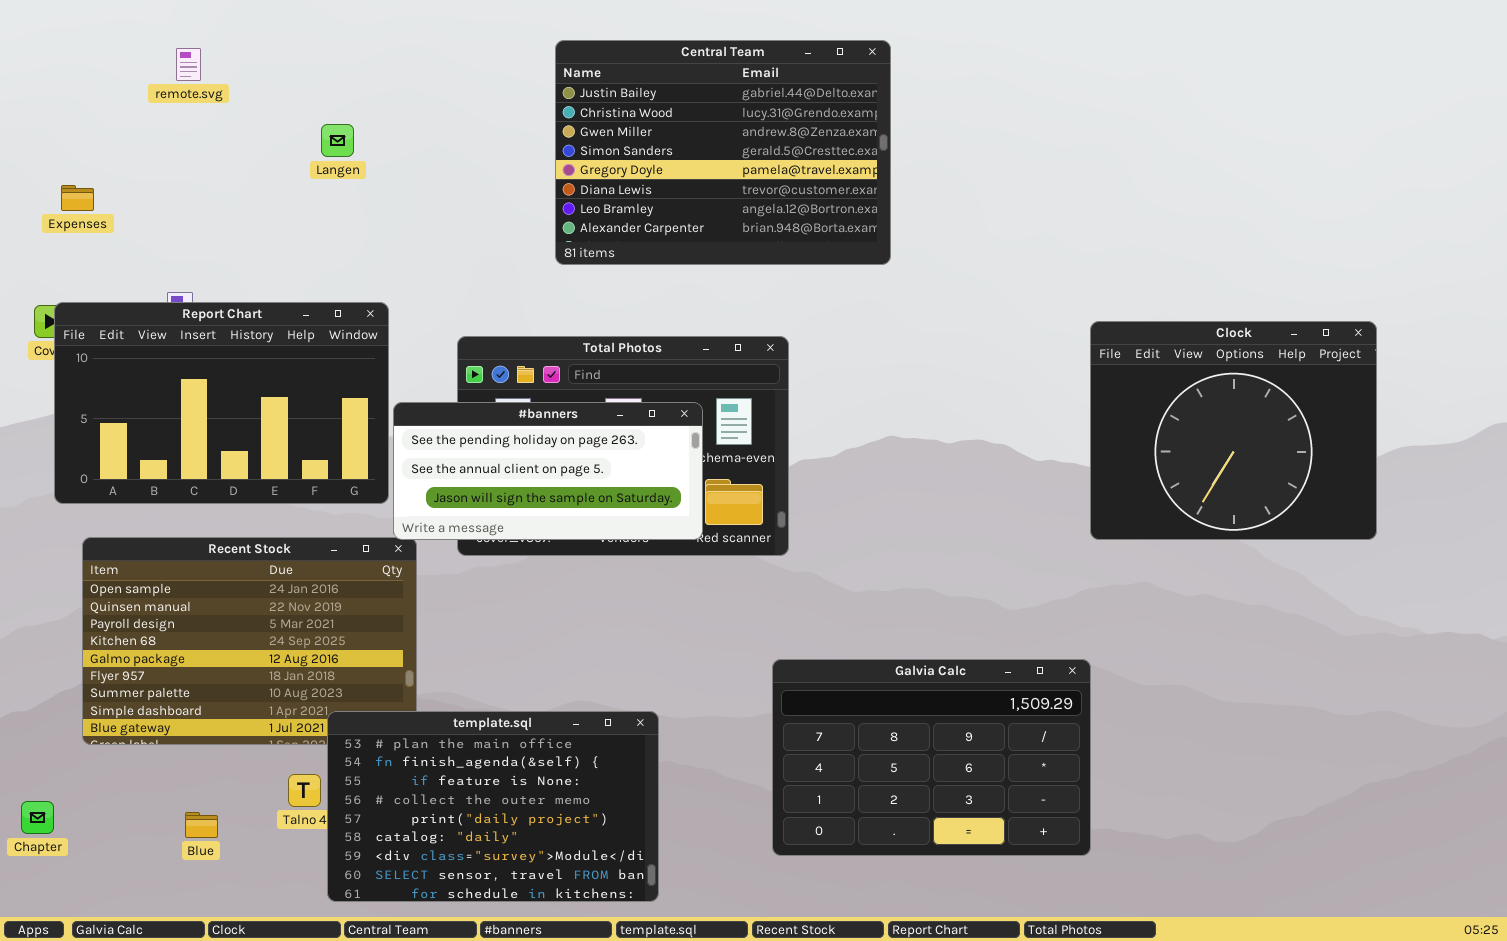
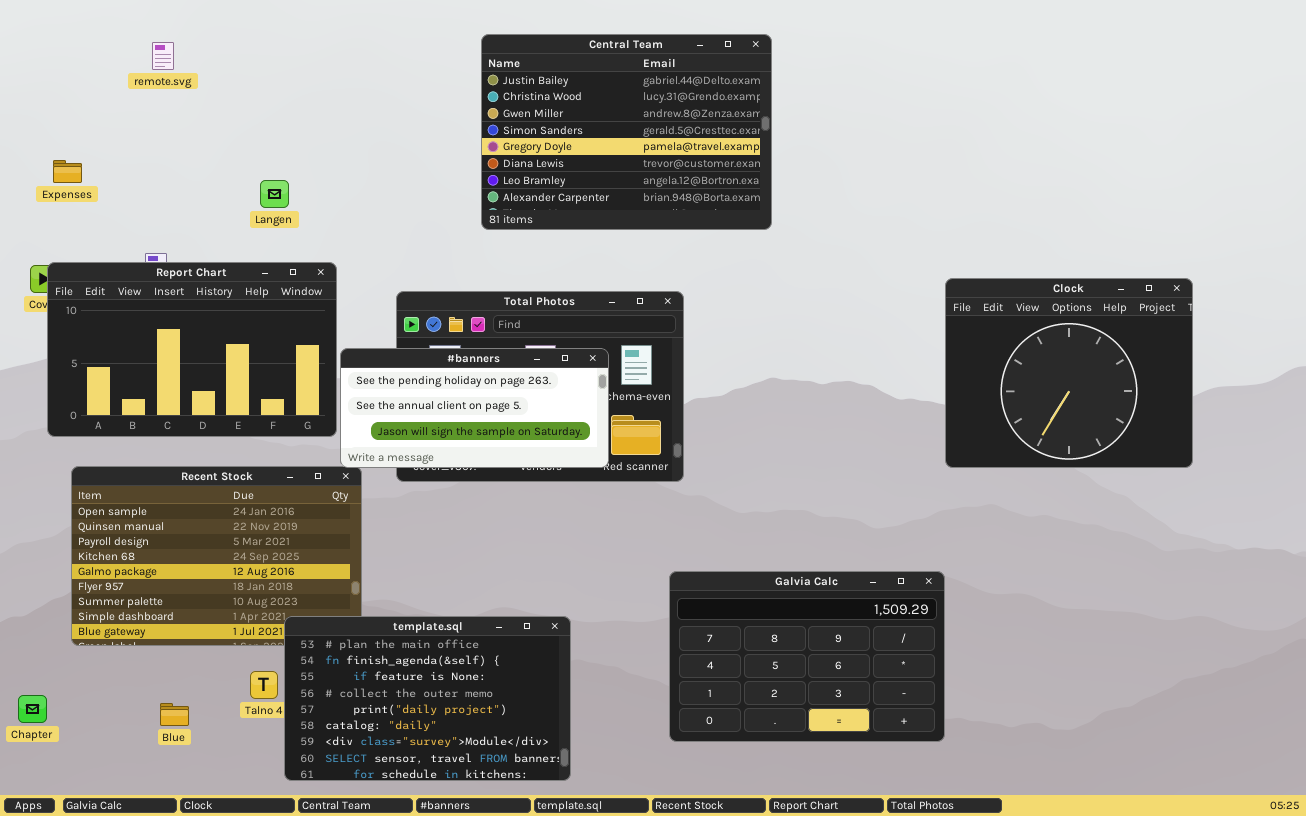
Langen: [321,124,354,157] -> [260,180,289,208], moved

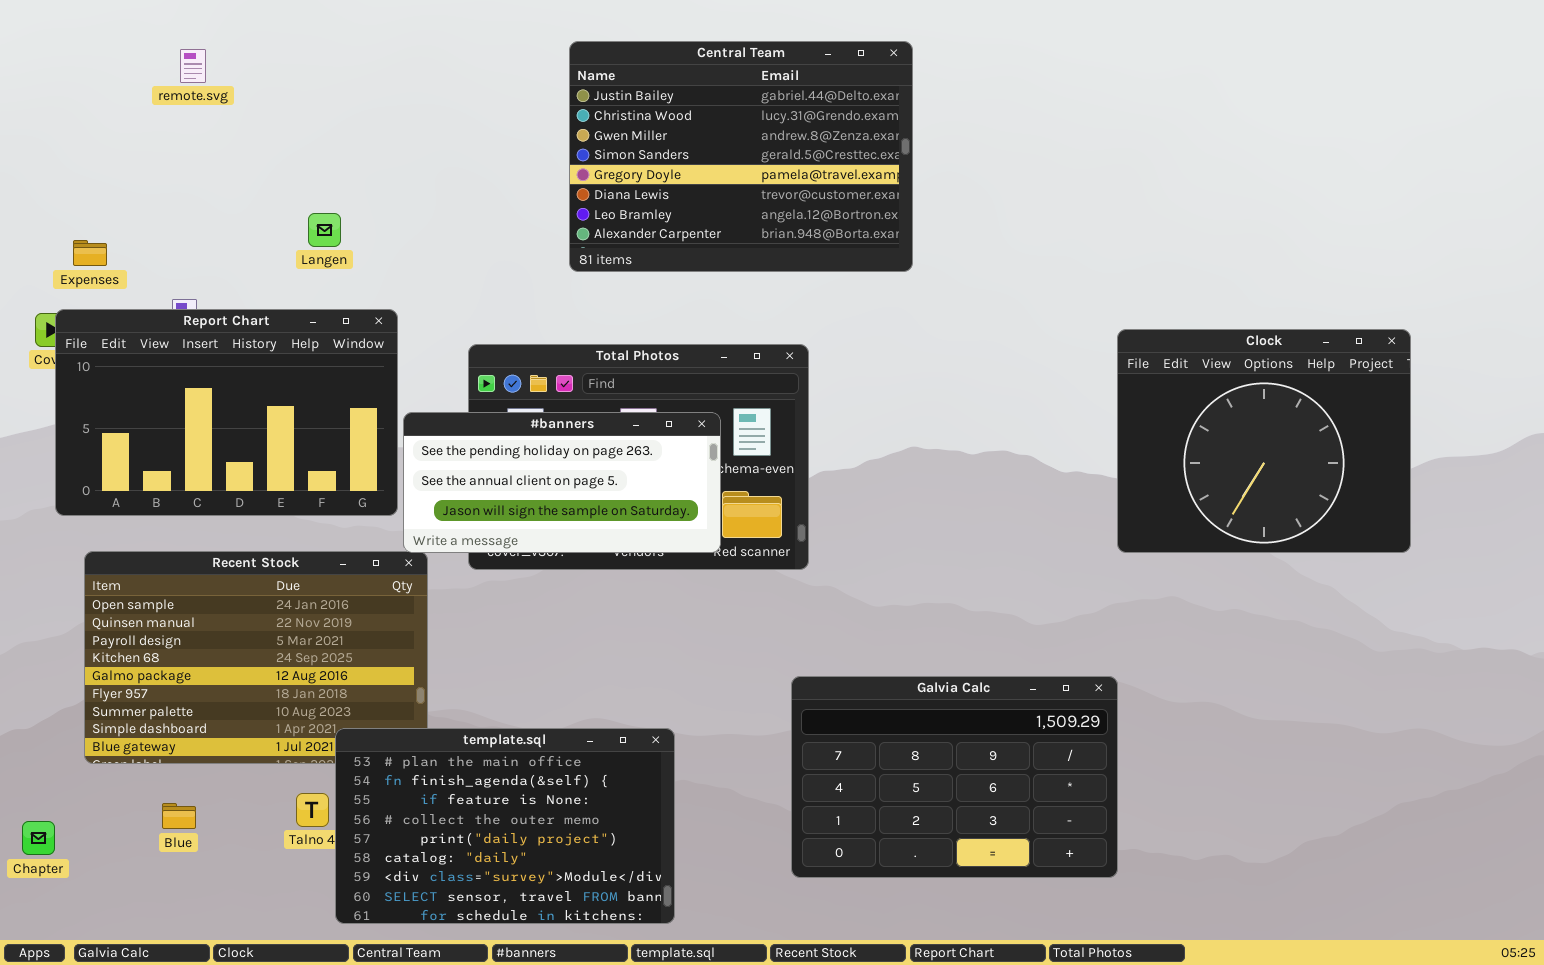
Expenses: [53,160,82,183] -> [73,240,107,266], moved
Blue: [160,703,189,726] -> [162,803,196,829], moved

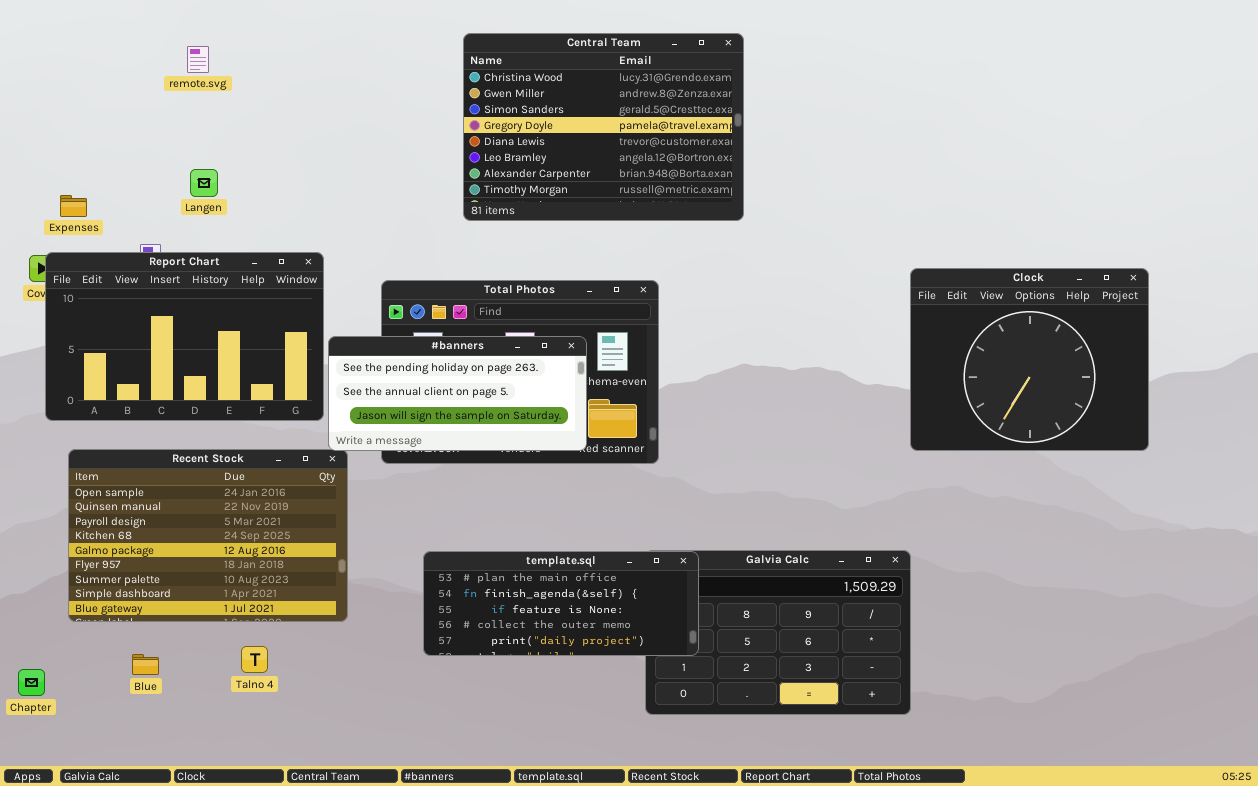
Central Team: [569,41,913,272] -> [463,33,744,221], scrolled down 1 row
remote.svg: [180,49,206,83] -> [187,46,209,73], moved
Langen: [308,213,341,247] -> [190,169,218,197], moved
template.sql: [335,728,675,924] -> [423,551,699,656], moved, resized

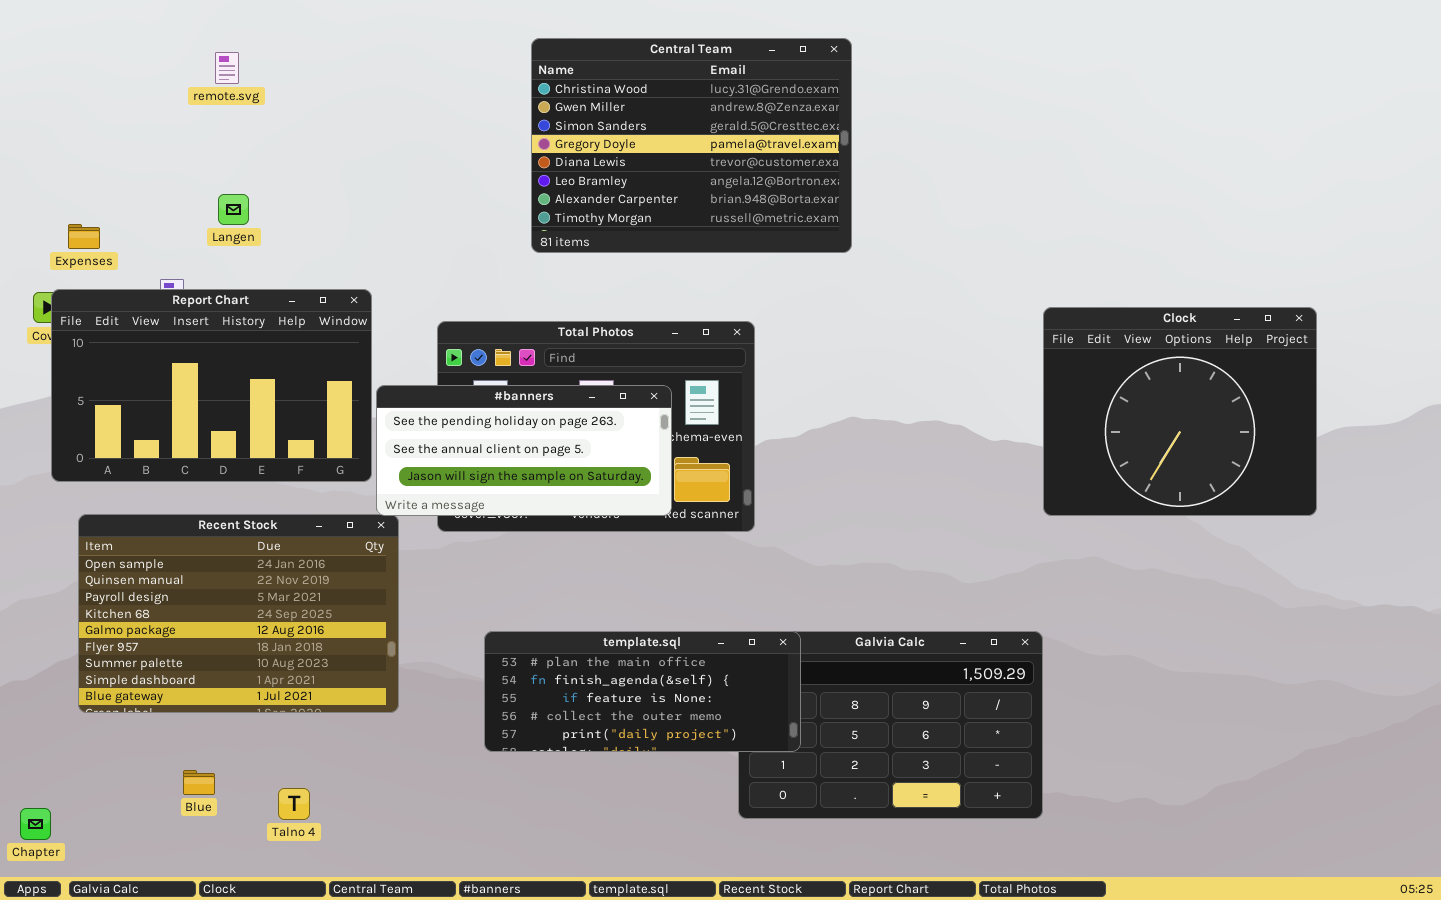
Talno 4: [241,646,268,673] -> [278,788,310,820], moved
Blue: [132,654,159,675] -> [183,770,215,795], moved
Chapter: [18,669,45,696] -> [20,808,51,840], moved

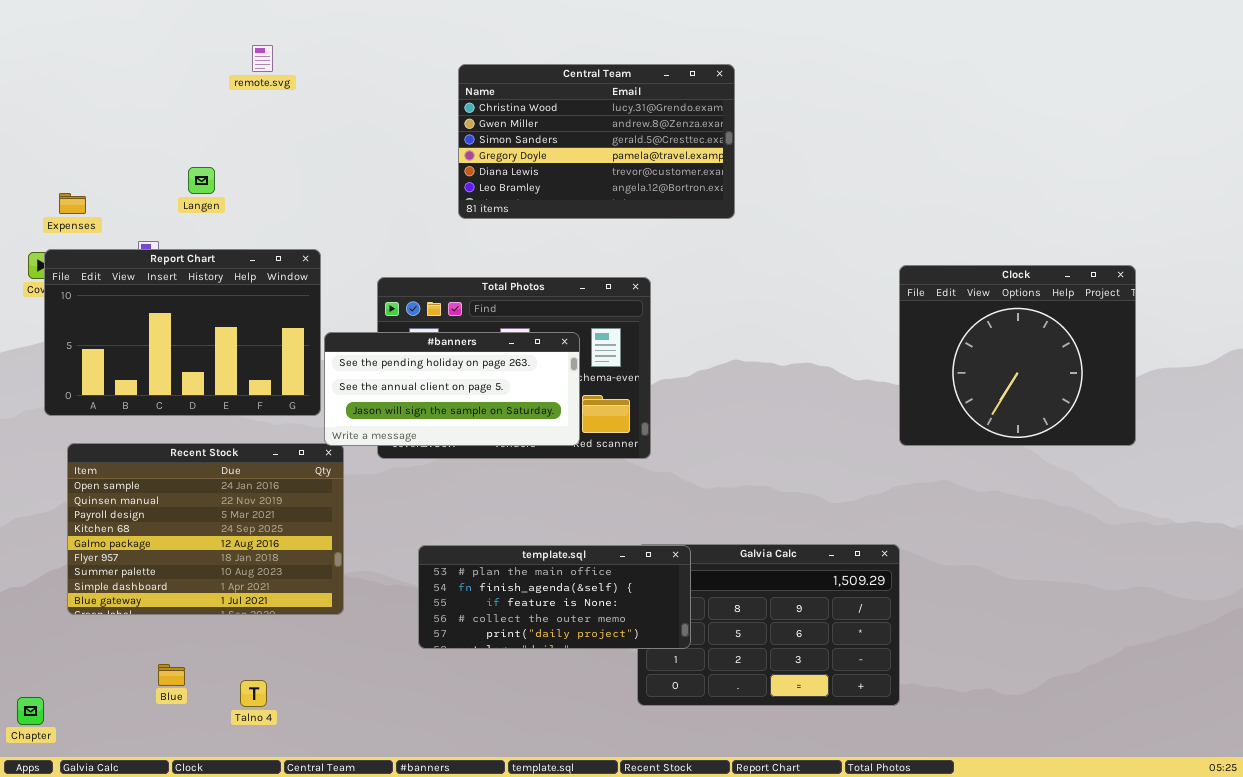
Central Team: [531,38,852,253] -> [458,64,735,219], resized
remote.svg: [215,52,239,84] -> [252,45,273,72], moved

